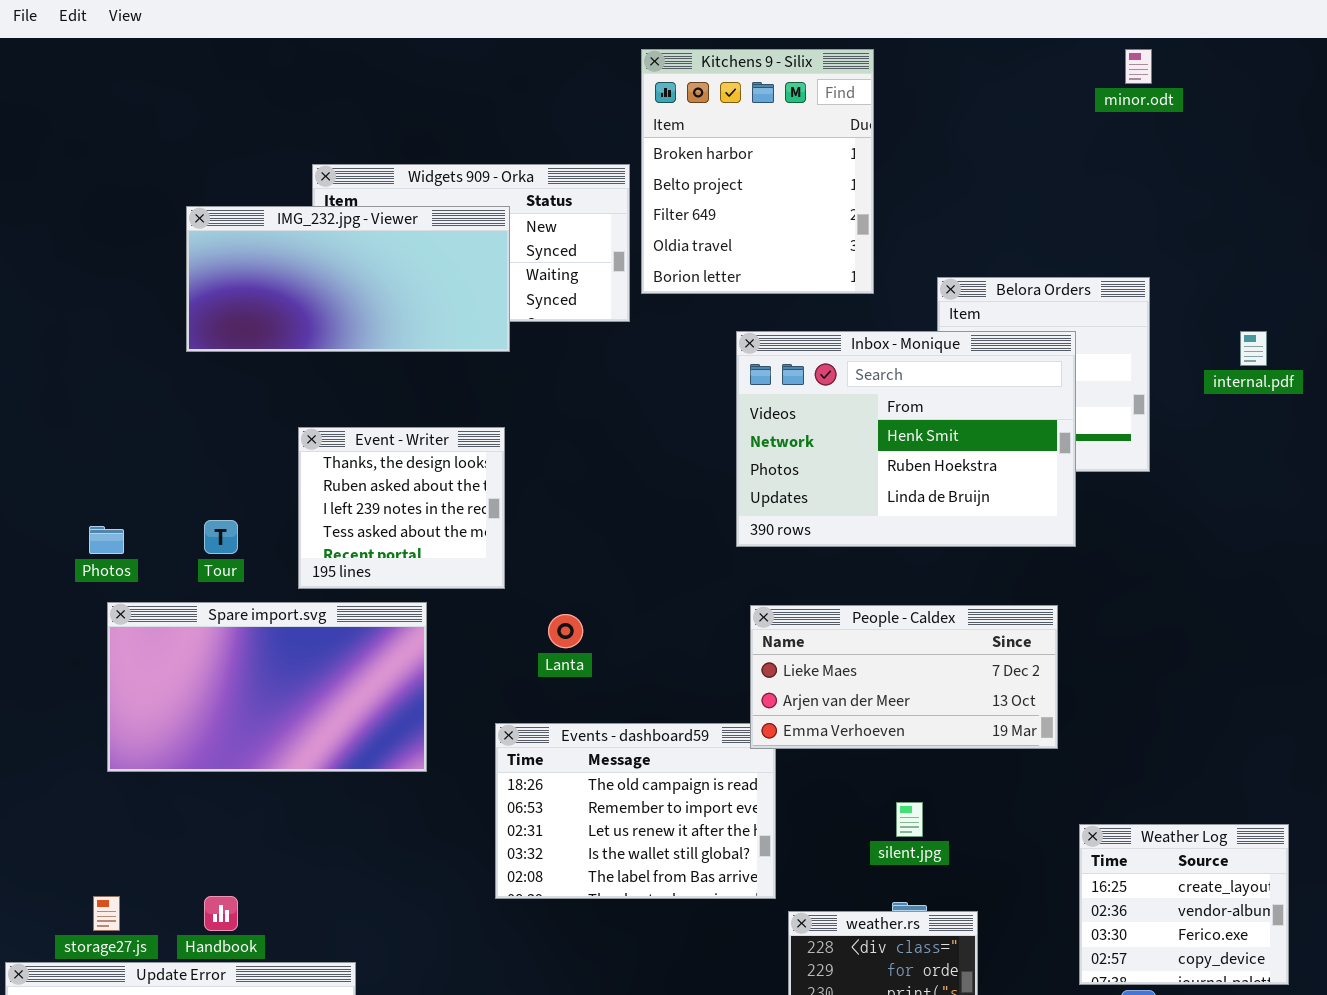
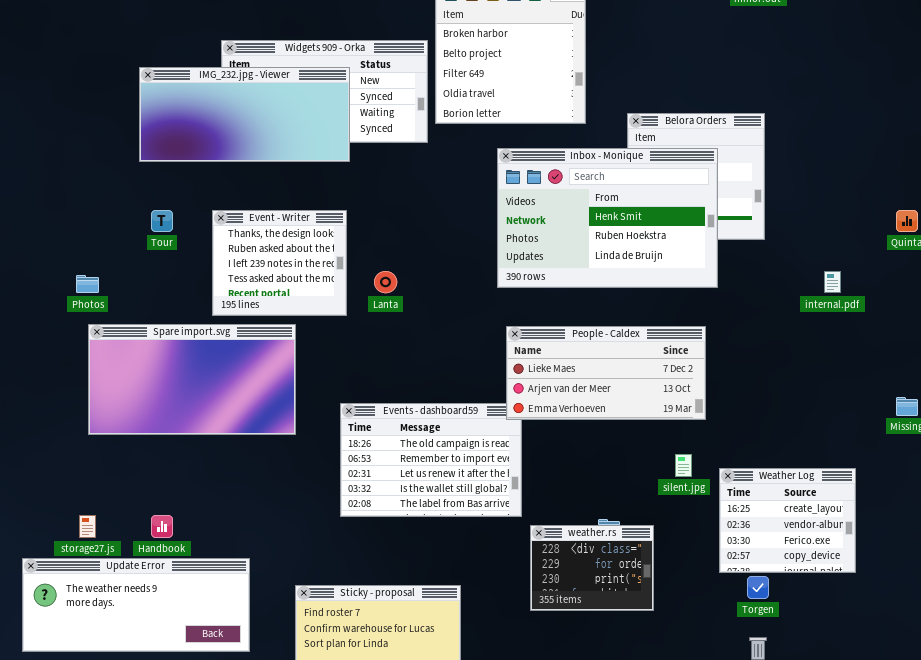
internal.pdf: [1240,331,1267,366] -> [824,271,841,293], moved
Tour: [204,520,238,554] -> [151,210,173,232], moved
Lanta: [548,614,583,648] -> [374,271,397,293], moved
silent.jpg: [896,802,923,837] -> [675,454,692,477], moved

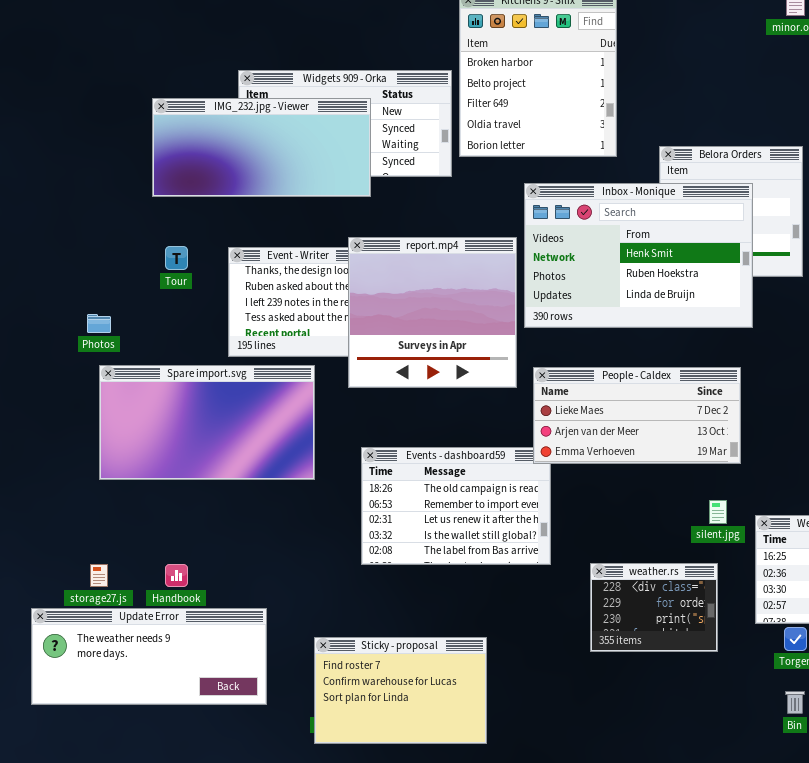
report.mp4: none -> [348,237,517,388], opened
weather.rs: [530,525,654,611] -> [590,563,718,652], moved

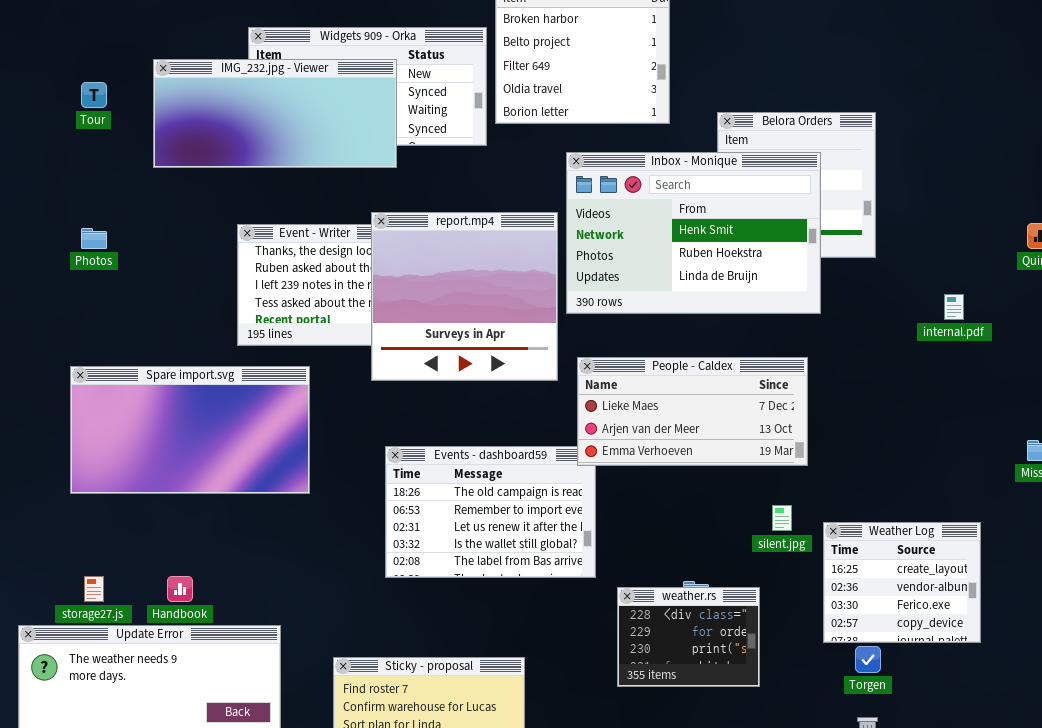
Tour: [165,246,188,270] -> [81,82,107,108], moved
Photos: [87,314,111,333] -> [81,228,107,249], moved
Spare import.svg: [99,365,315,480] -> [70,366,310,494], moved
weather.rs: [590,563,718,652] -> [617,587,760,687], moved

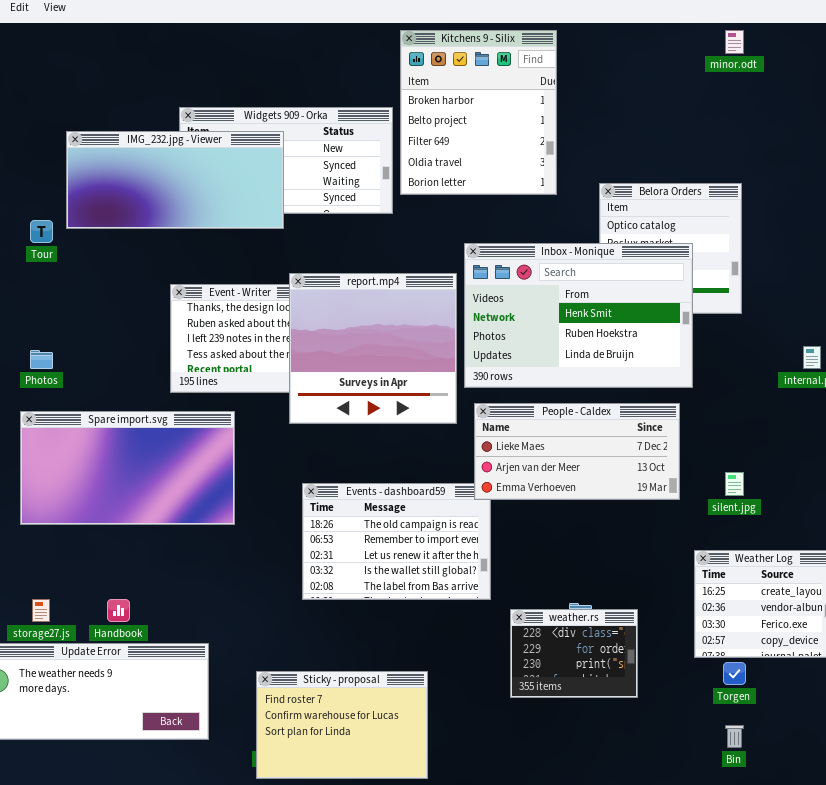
IMG_232.jpg - Viewer: [153,59,397,168] -> [66,131,284,229], moved
Tour: [81,82,107,108] -> [30,220,53,243], moved
Inbox - Monique: [566,152,821,314] -> [464,243,693,388], moved
Photos: [81,228,107,249] -> [30,350,53,369], moved
silent.jpg: [772,505,792,531] -> [725,472,744,496], moved

